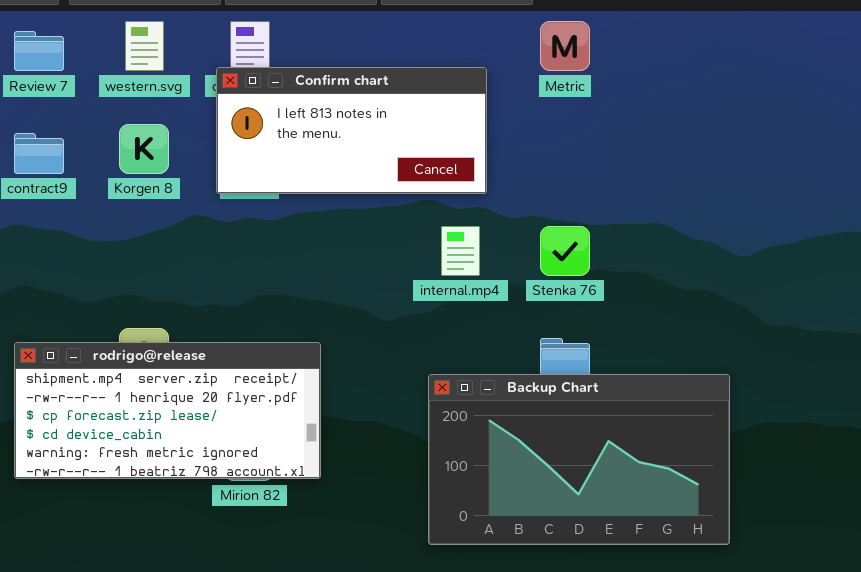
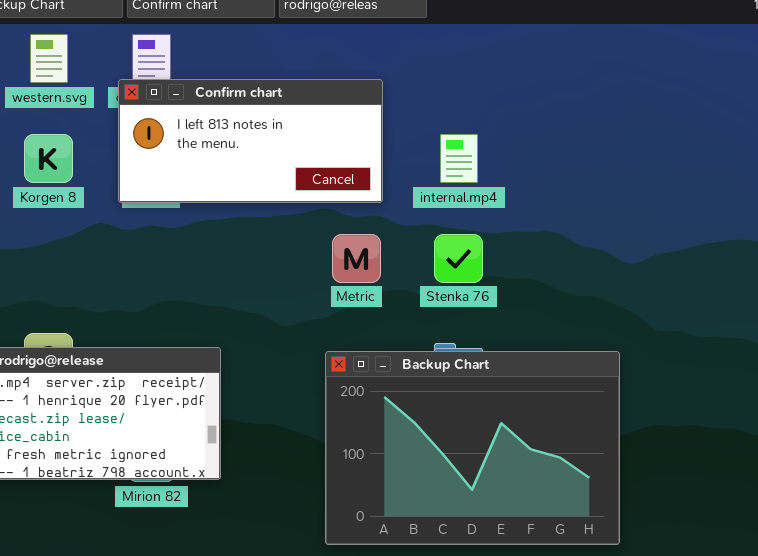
Metric: [540,21,590,71] -> [332,234,381,283], moved
internal.mp4: [441,226,480,276] -> [440,134,478,183], moved
Backup Chart: [428,374,730,545] -> [325,351,620,545], resized

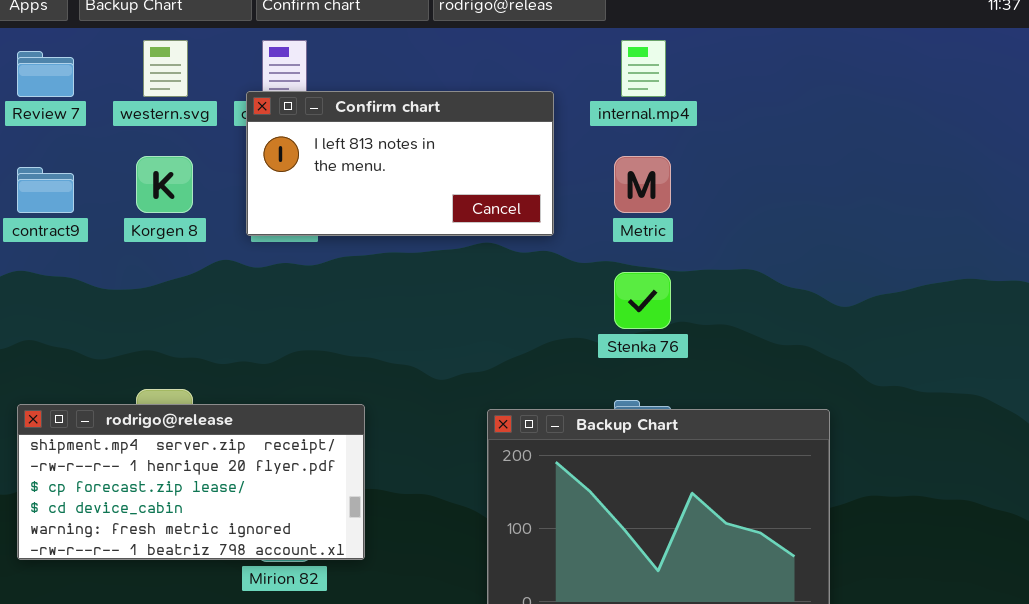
internal.mp4: [440,134,478,183] -> [621,40,666,97], moved
Metric: [332,234,381,283] -> [614,156,671,213], moved

